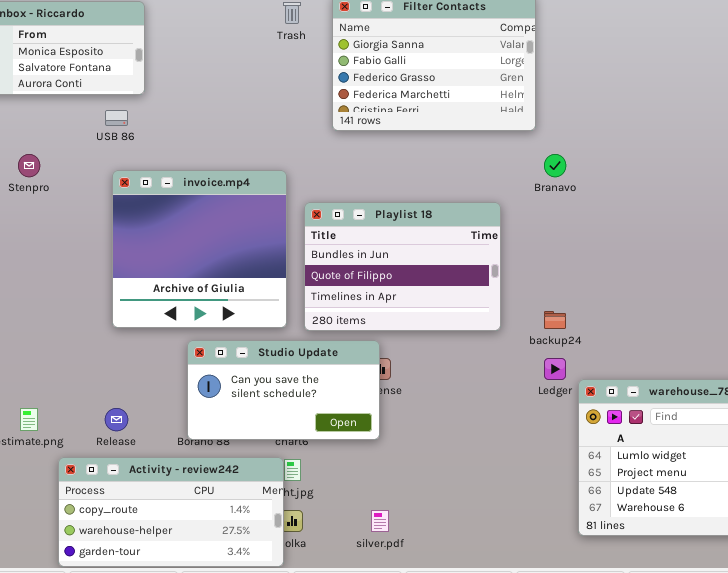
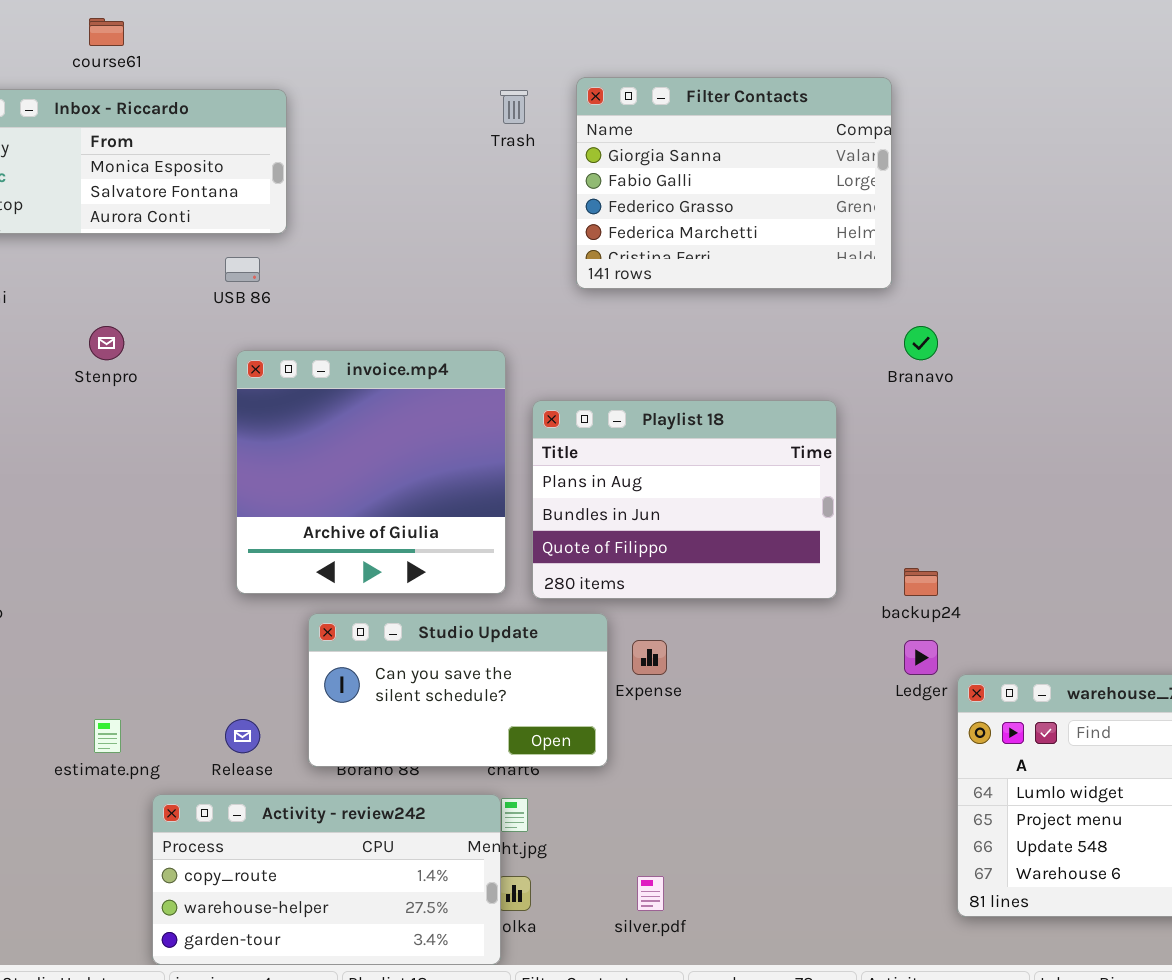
Playlist 18: [304,202,501,331] -> [532,400,837,599], scrolled up 1 row
Studio Update: [187,340,380,440] -> [308,613,608,767], moved

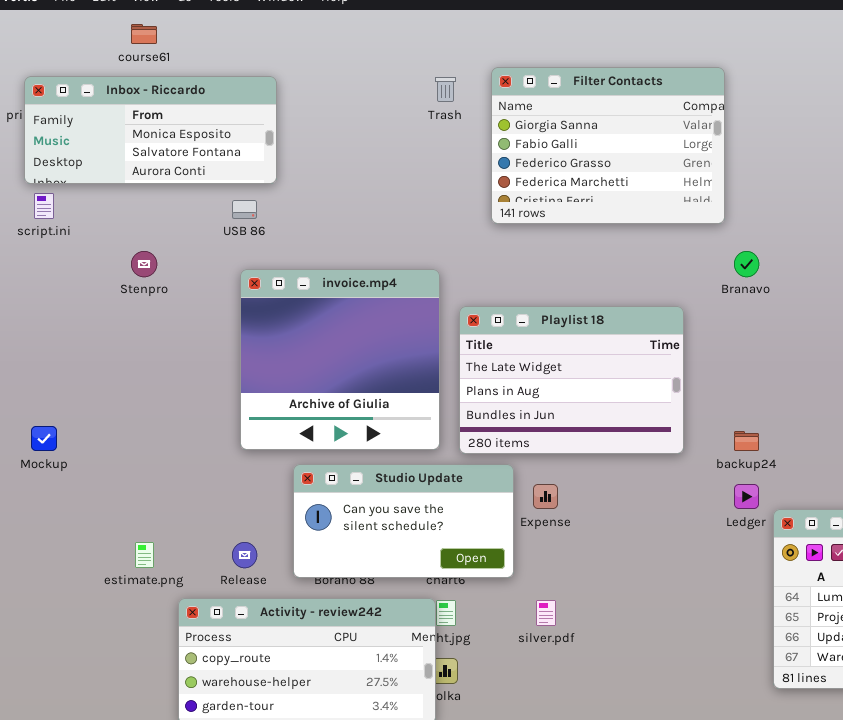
Playlist 18: [532,400,837,599] -> [459,306,684,454], scrolled up 1 row
silver.pdf: [637,876,664,911] -> [536,600,556,626], moved

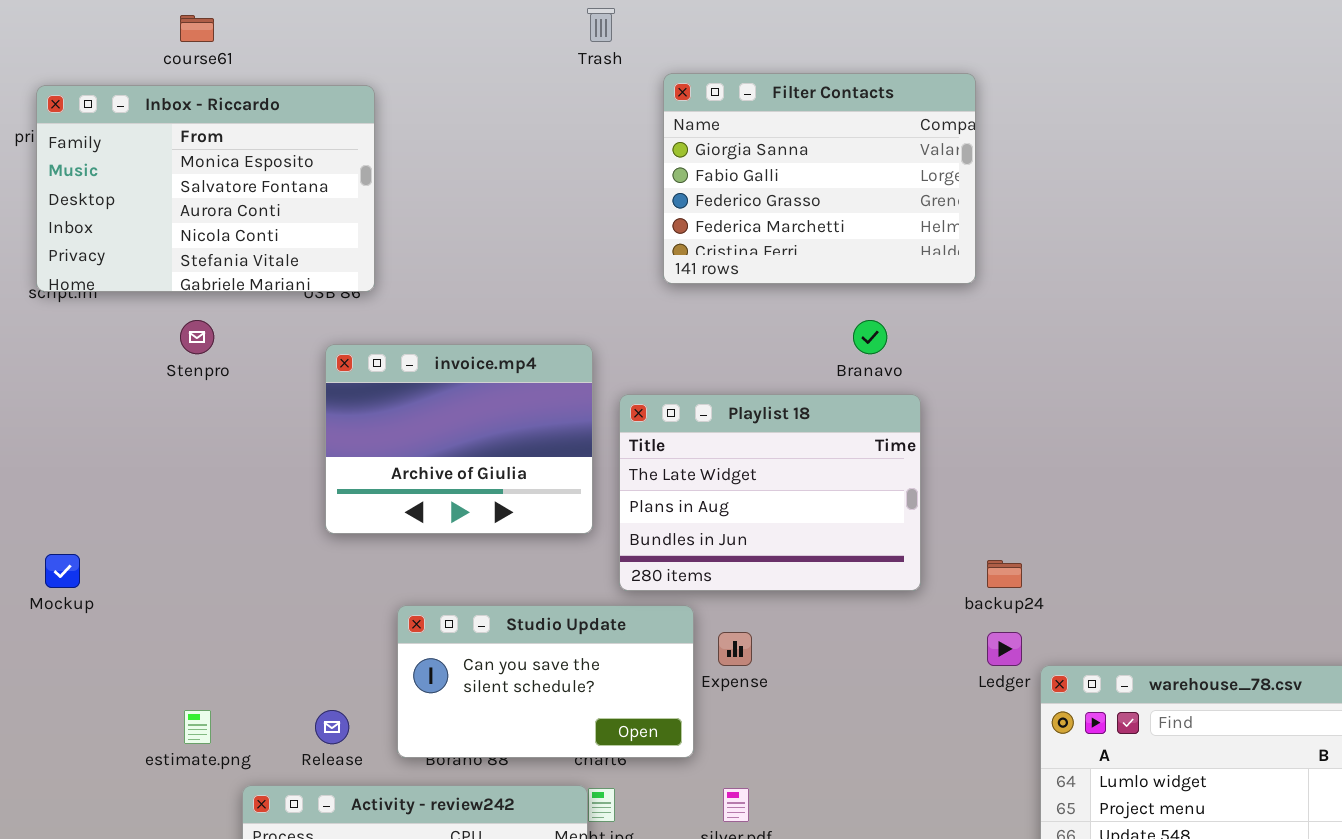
Inbox - Riccardo: [24,76,277,184] -> [36,85,375,292], resized
Trash: [435,77,456,102] -> [587,8,615,42], moved
Branavo: [734,251,759,277] -> [853,320,887,354], moved
invoice.mp4: [240,269,440,450] -> [325,344,593,534], resized

